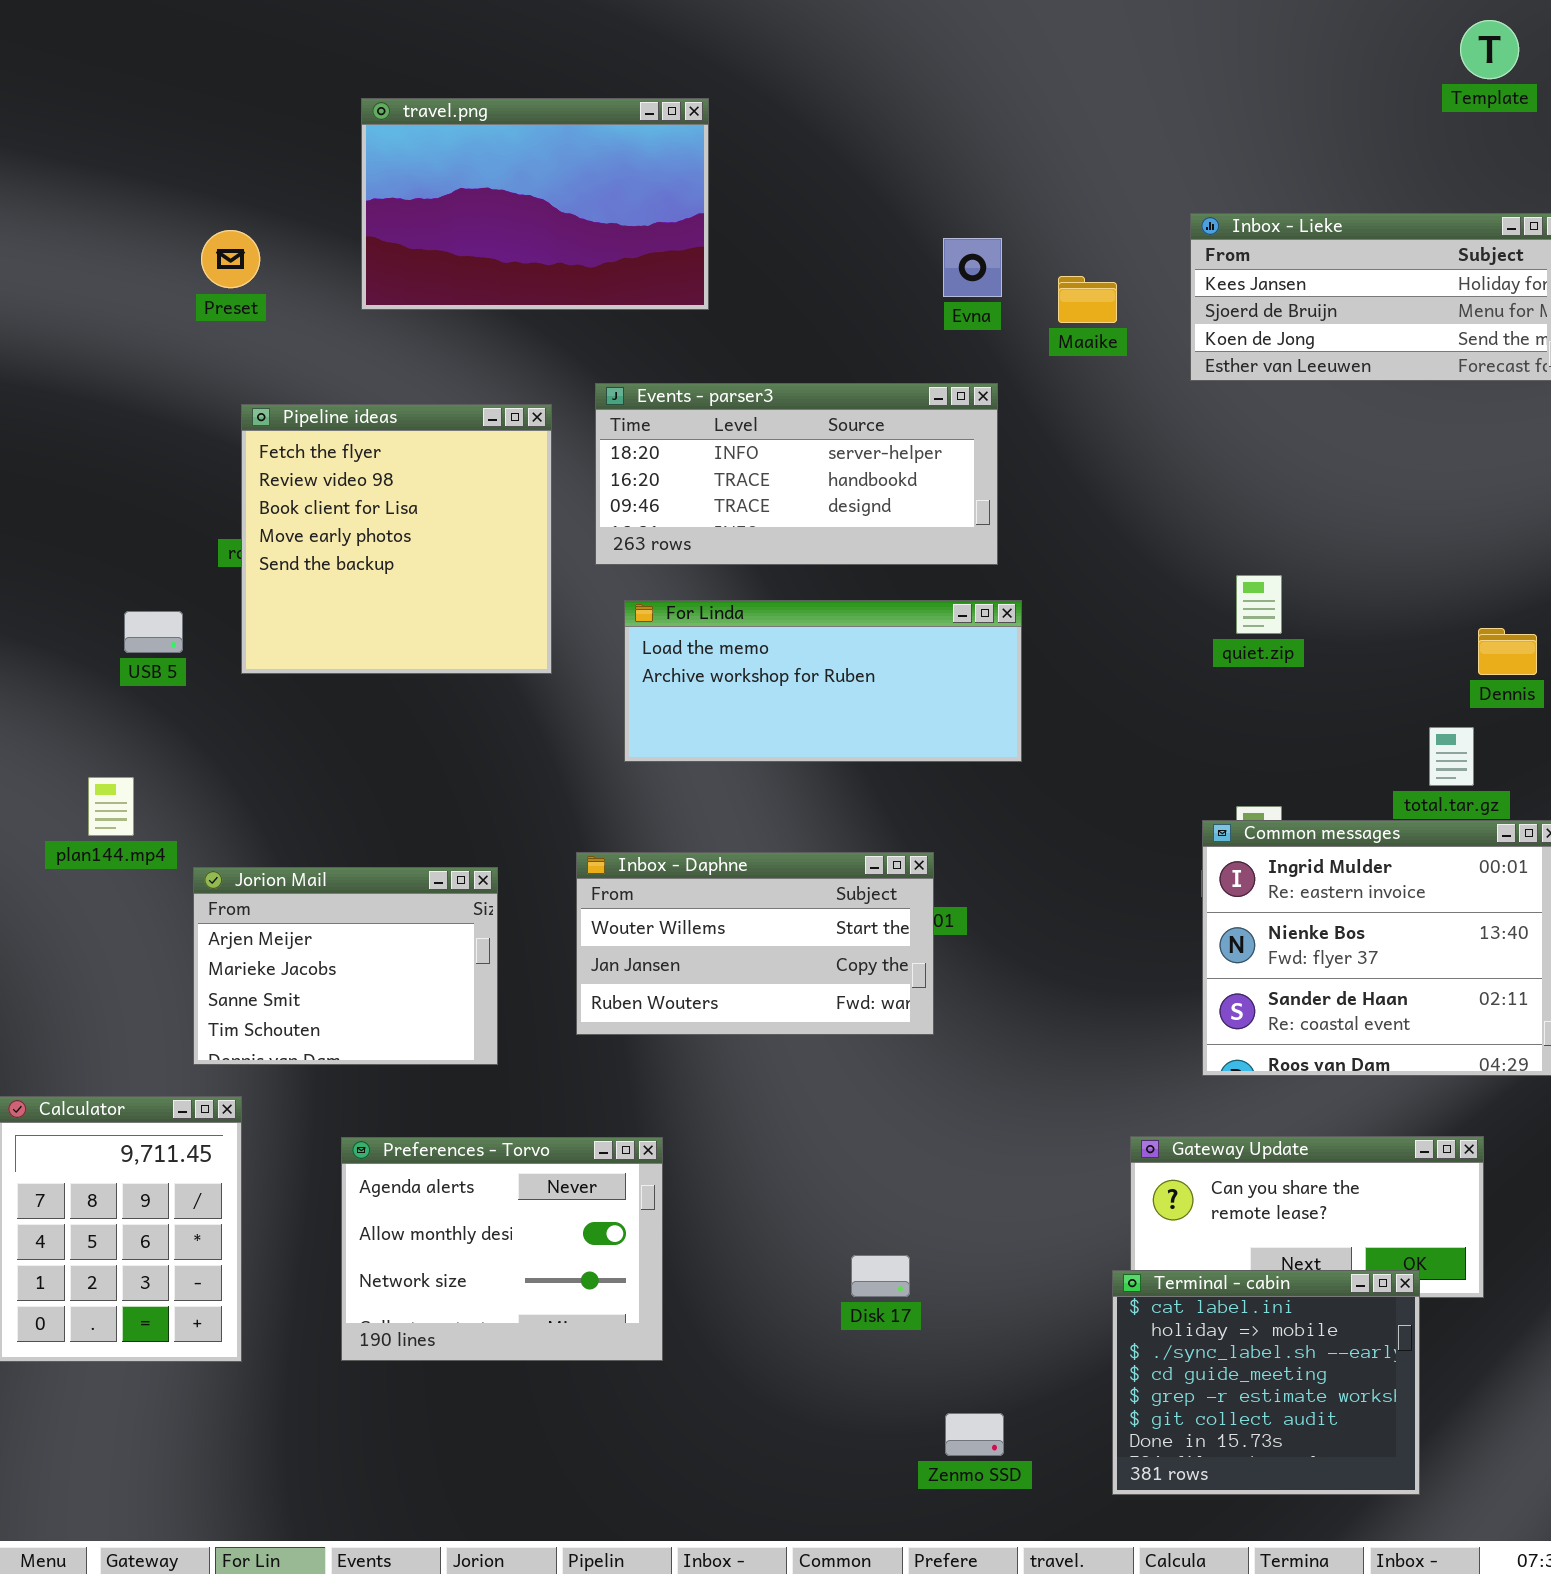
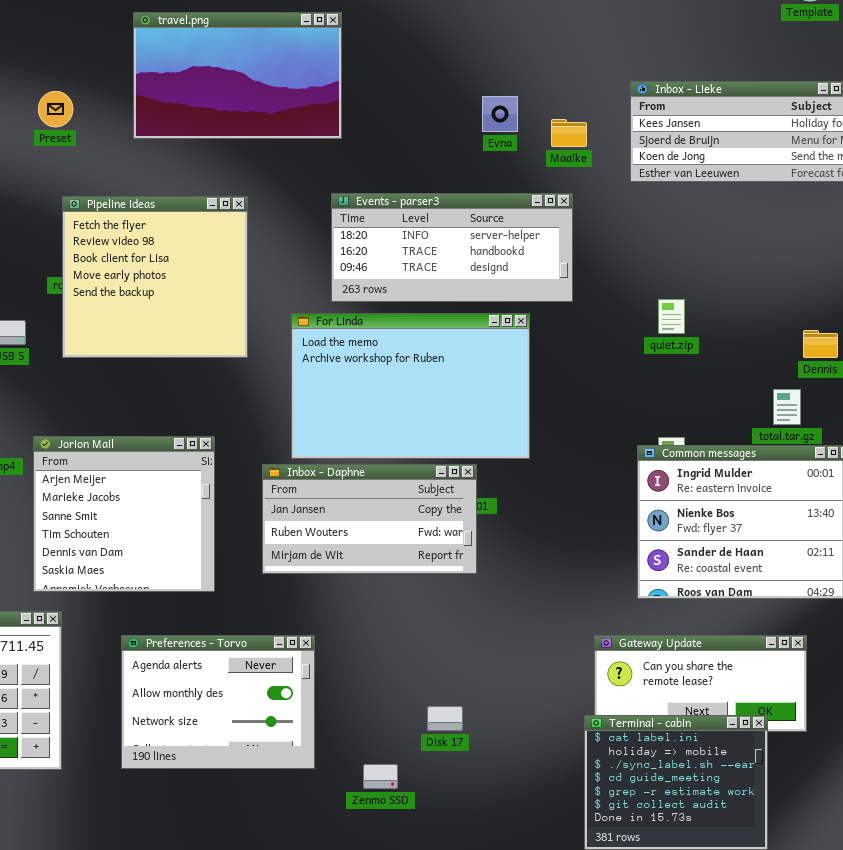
Events - parser3: [595,383,998,565] -> [331,193,573,302], moved
For Linda: [624,600,1022,762] -> [291,313,530,459], resized
Inbox - Daphne: [576,852,934,1035] -> [262,464,477,574], scrolled down 1 row
Jorion Mail: [193,867,498,1065] -> [33,436,215,592], resized
Zenmo SSD: [945,1413,1004,1456] -> [363,764,398,789], moved

